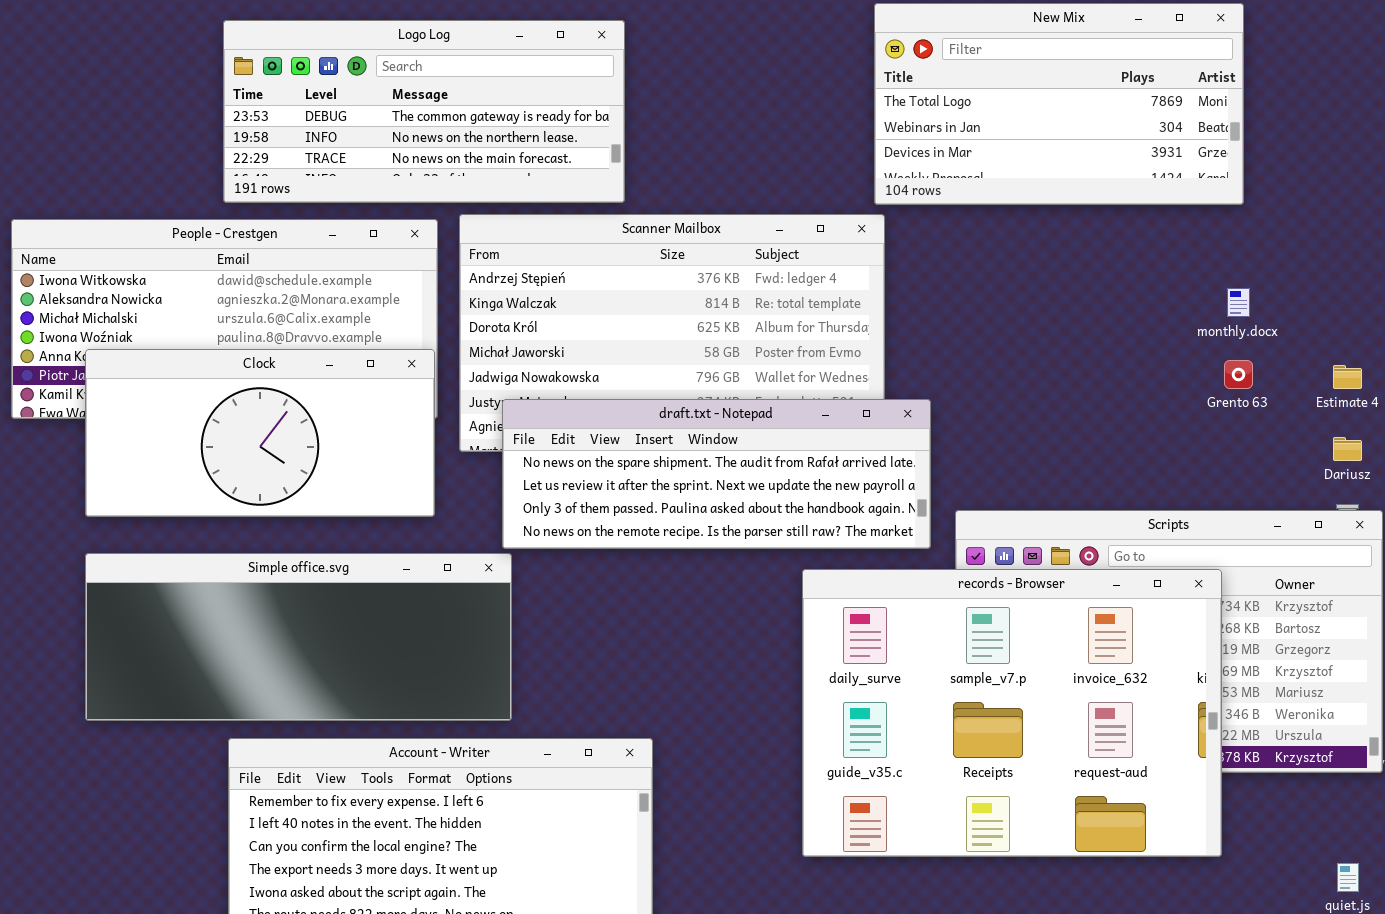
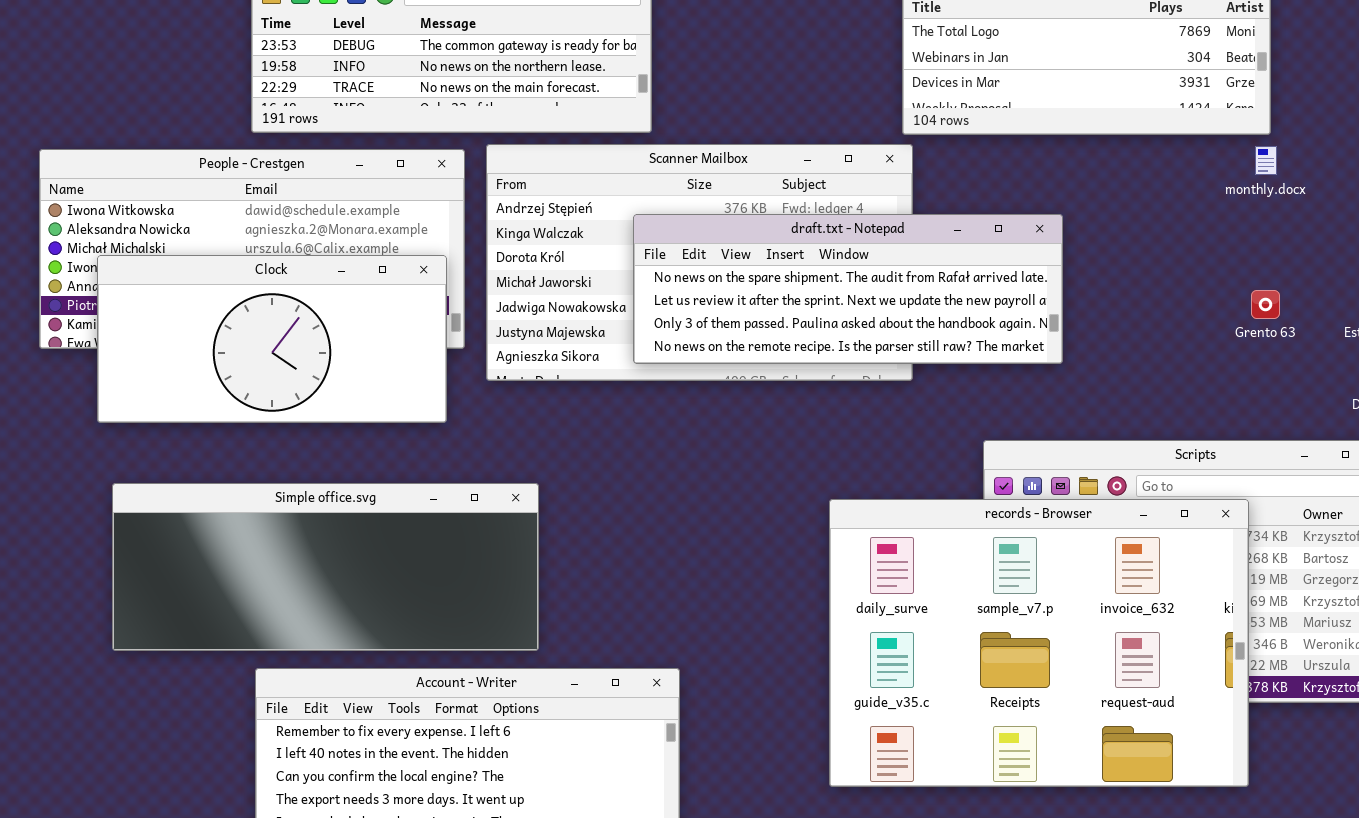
monthly.docx: [1227,288,1250,317] -> [1255,146,1277,175], moved
Clock: [85,349,435,517] -> [97,255,447,423], moved
draft.txt - Notepad: [502,399,931,549] -> [633,214,1063,364], moved

